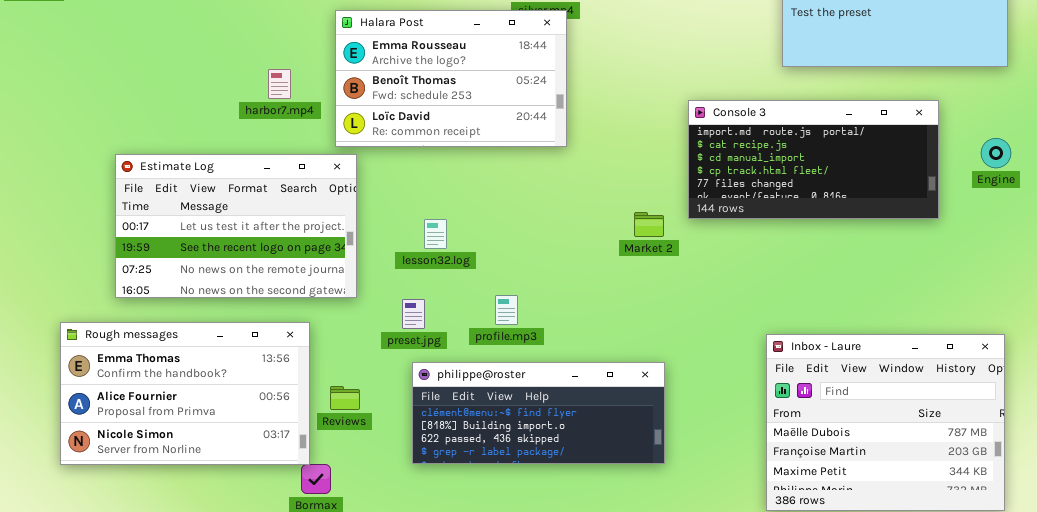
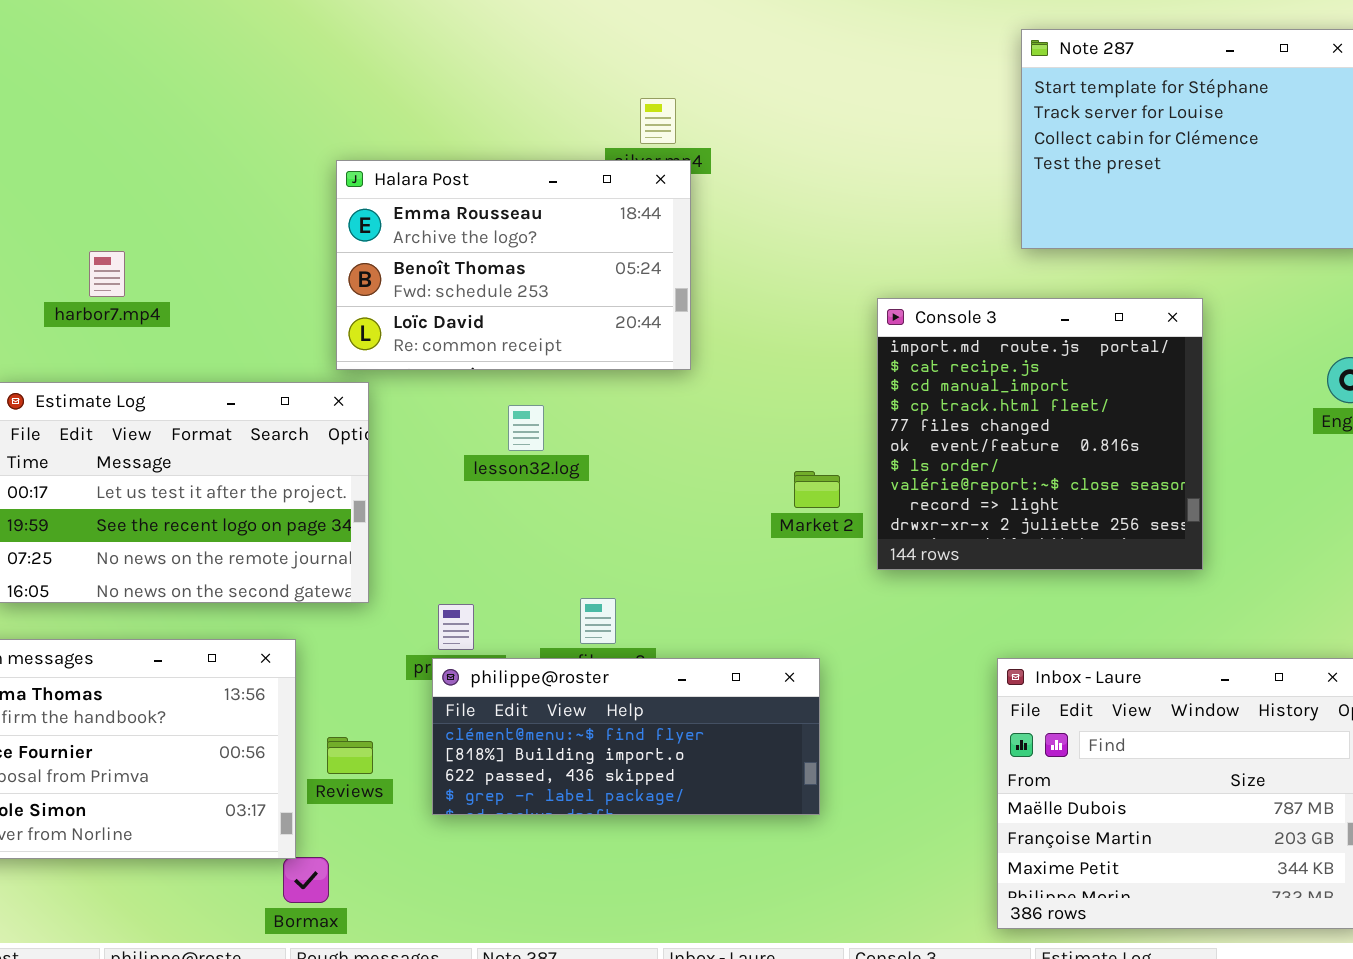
harbor7.mp4: [268,69,291,99] -> [89,251,125,297], moved
Console 3: [688,100,939,219] -> [877,298,1203,570], resized
lesson32.log: [424,219,447,249] -> [508,405,544,451], moved
philippe@roster: [412,362,665,464] -> [432,658,820,815], moved

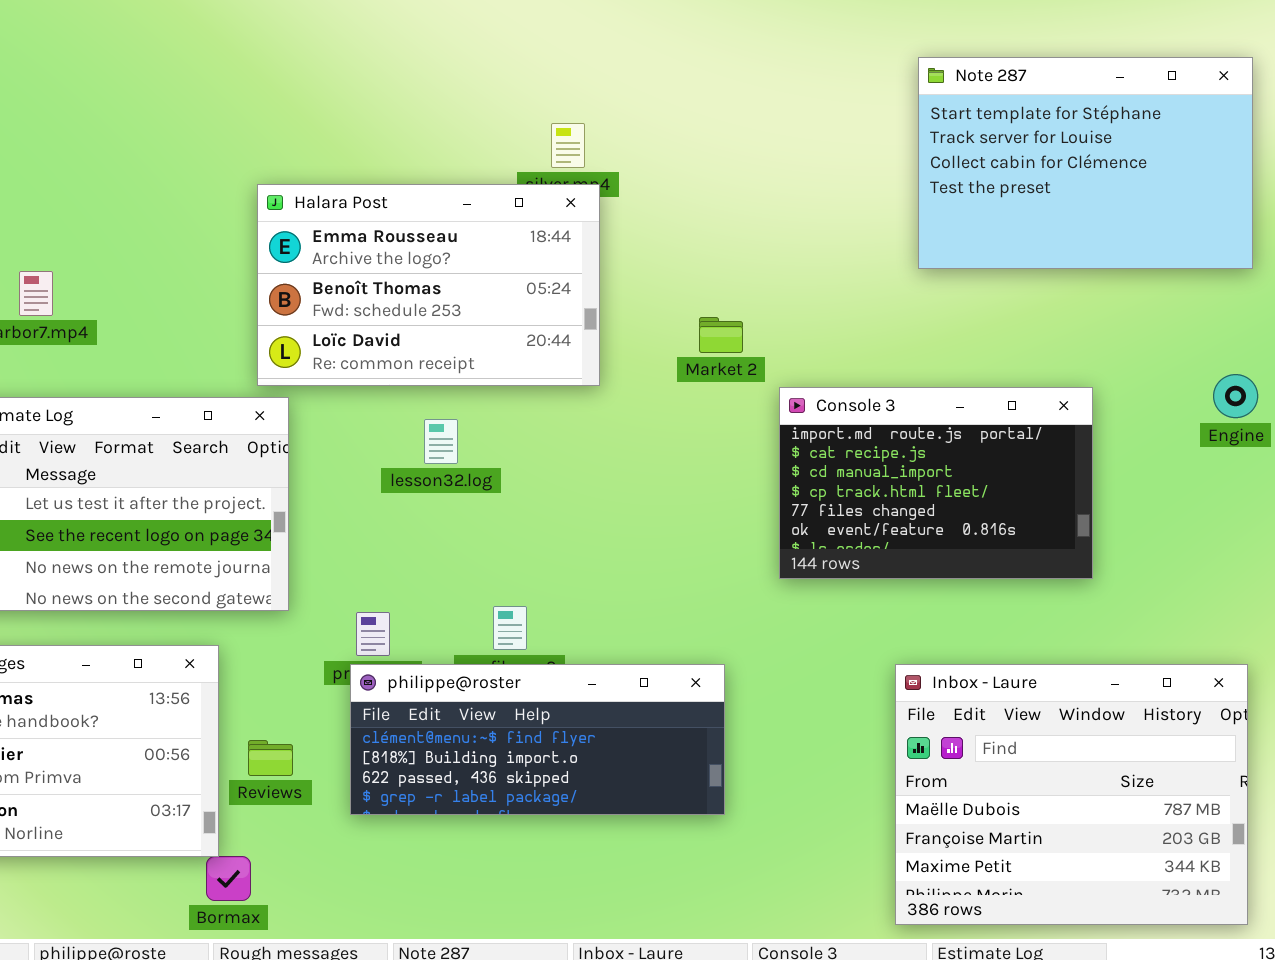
Console 3: [877,298,1203,570] -> [779,387,1093,579], resized
Market 2: [794,471,840,508] -> [699,317,743,353], moved

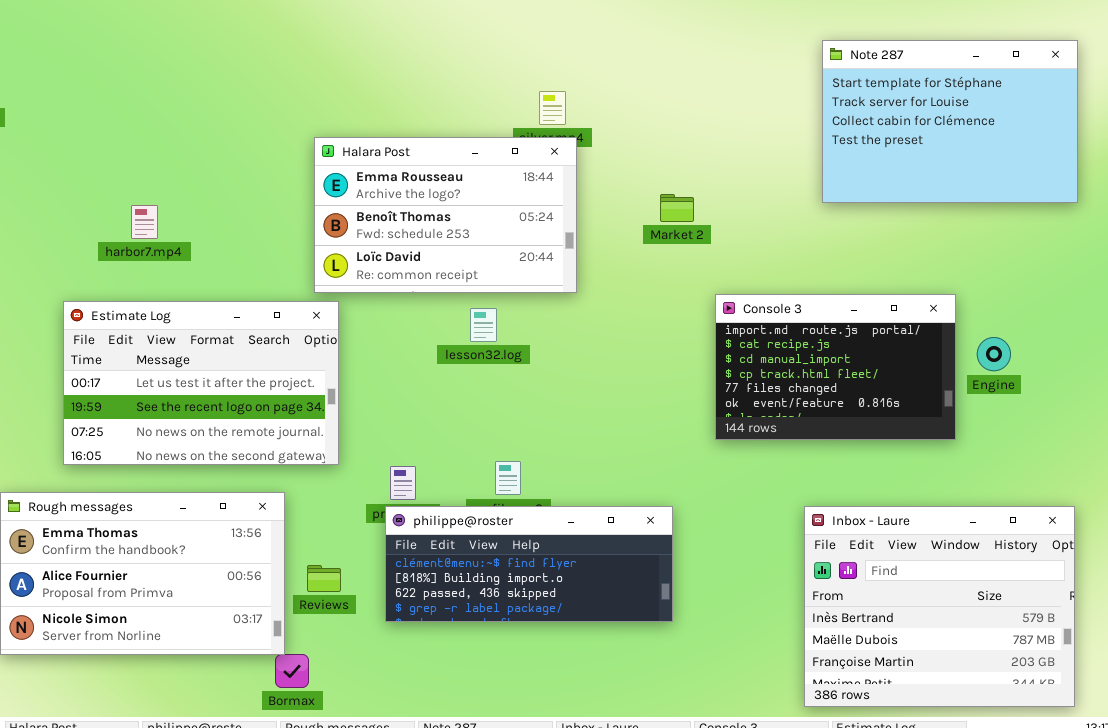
Market 2: [699,317,743,353] -> [660,194,694,222], moved
Engine: [1213,374,1258,418] -> [977,337,1011,371], moved
lesson32.log: [424,419,458,464] -> [470,308,497,342], moved
Inbox - Laure: [895,664,1248,925] -> [804,506,1075,707], scrolled up 1 row

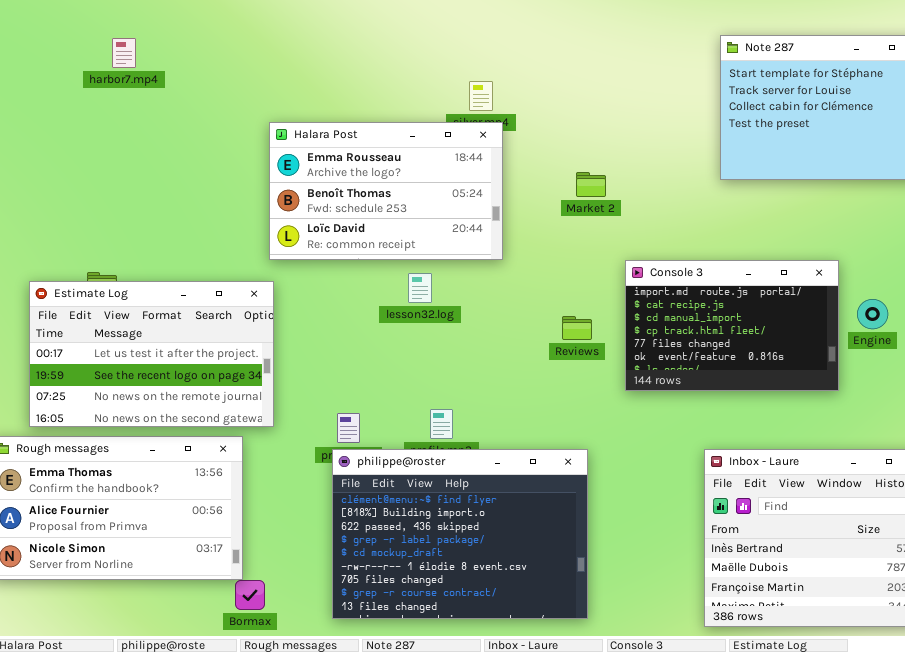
harbor7.mp4: [131,205,158,239] -> [112,38,136,68], moved
Estimate Log: [63,301,339,465] -> [29,281,274,427], moved
philippe@roster: [385,506,673,622] -> [332,449,588,619], resized
Reviews: [307,565,341,592] -> [562,316,592,340], moved

